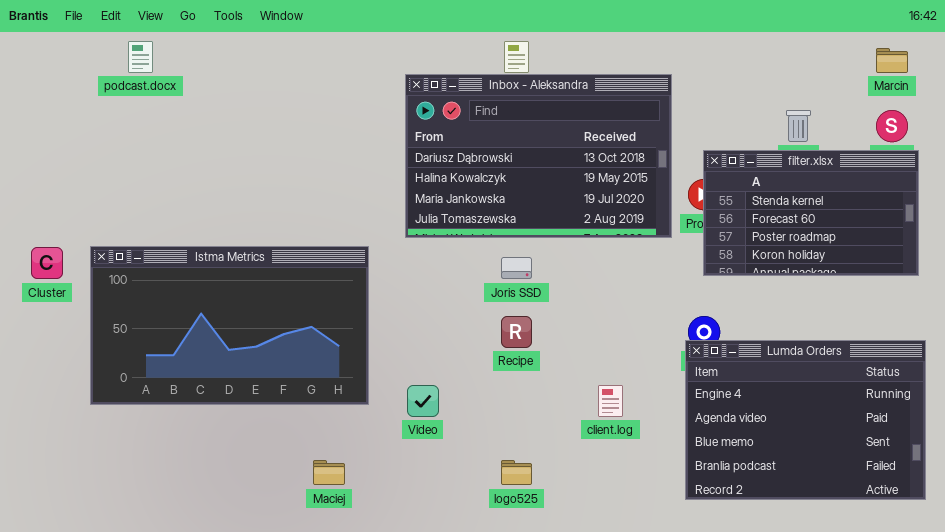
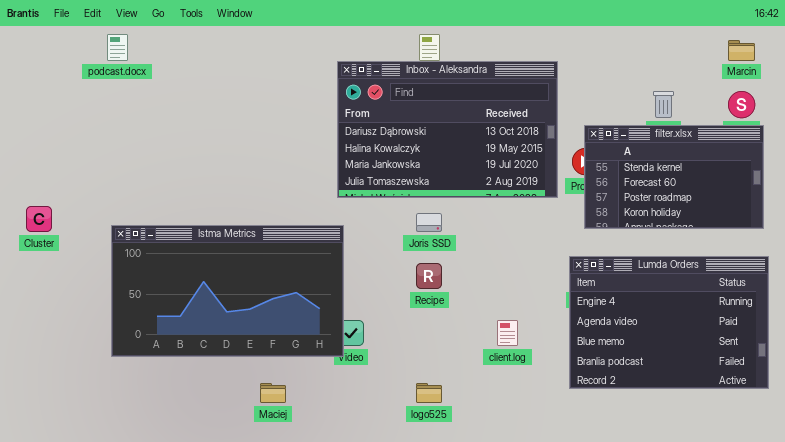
Istma Metrics: [90,246,369,405] -> [111,225,344,357], moved
Lumda Orders: [685,340,926,500] -> [569,256,769,389], moved

